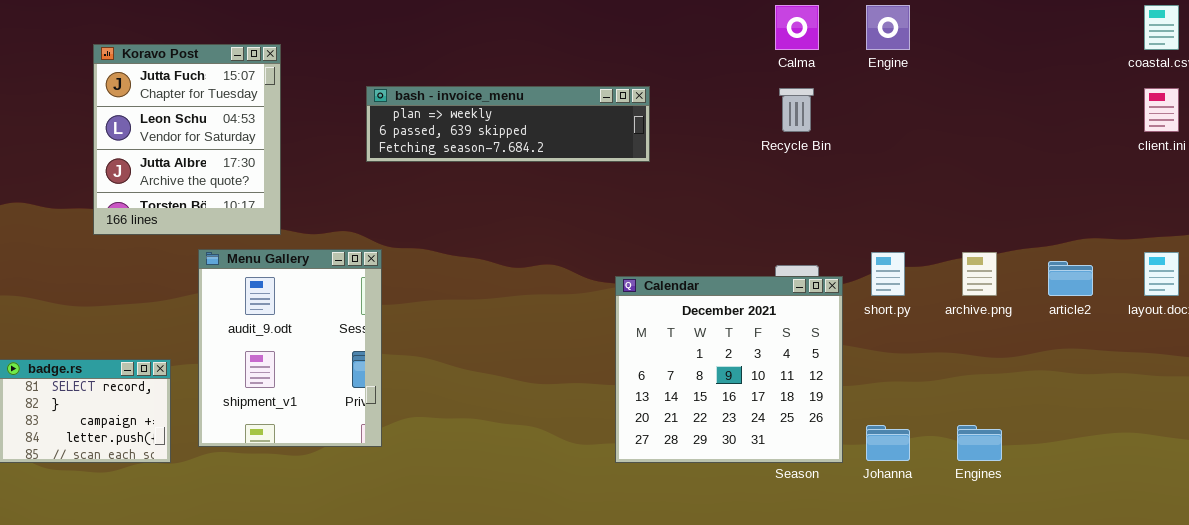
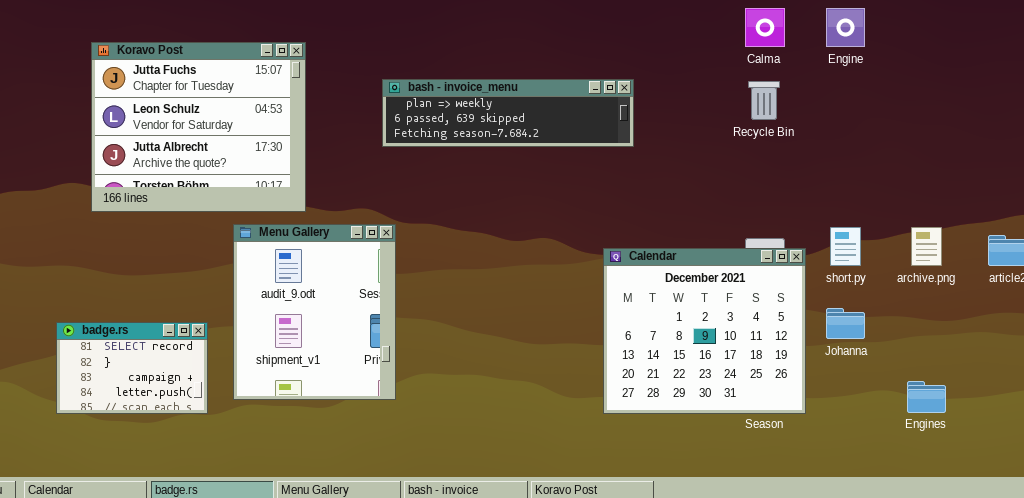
Koravo Post: [93,44,281,235] -> [91,42,306,212], resized
Johanna: [866,425,910,461] -> [826,308,865,339], moved

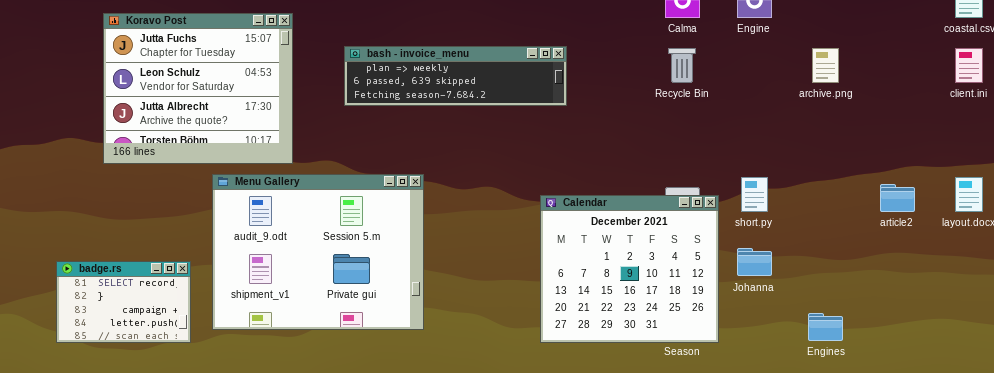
Koravo Post: [91,42,306,212] -> [103,13,293,164], moved
Menu Gallery: [233,224,396,400] -> [212,174,424,330], resized
archive.png: [911,227,942,266] -> [812,48,839,83], moved

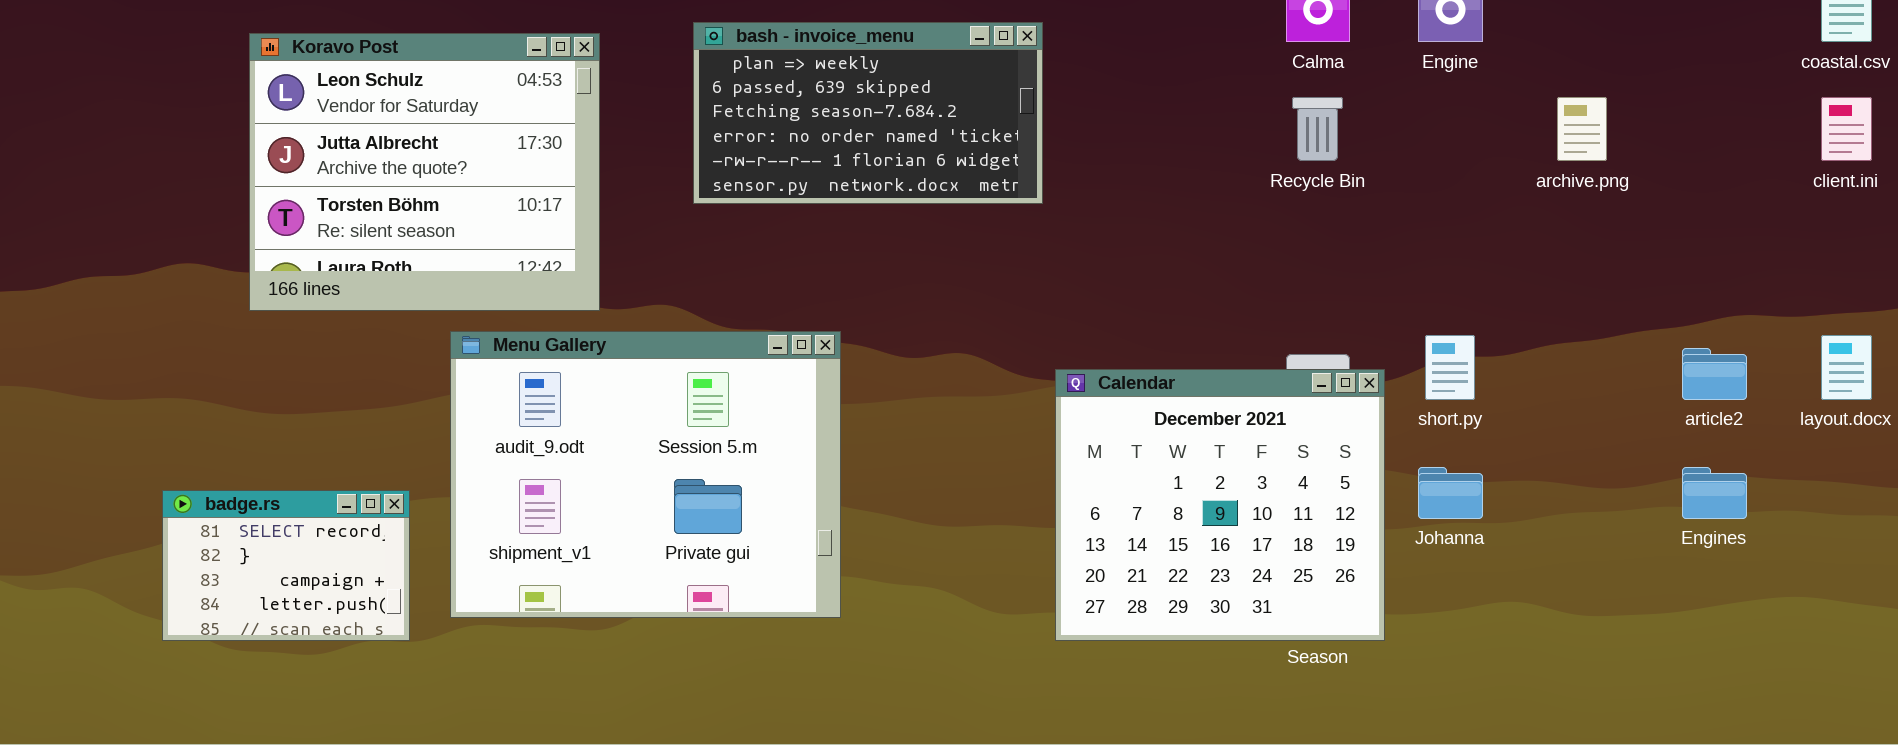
Koravo Post: [103,13,293,164] -> [249,33,600,311], scrolled down 1 row
bash - invoice_menu: [344,46,567,106] -> [693,22,1043,204], resized
Engines: [808,313,843,341] -> [1682,467,1747,519], moved

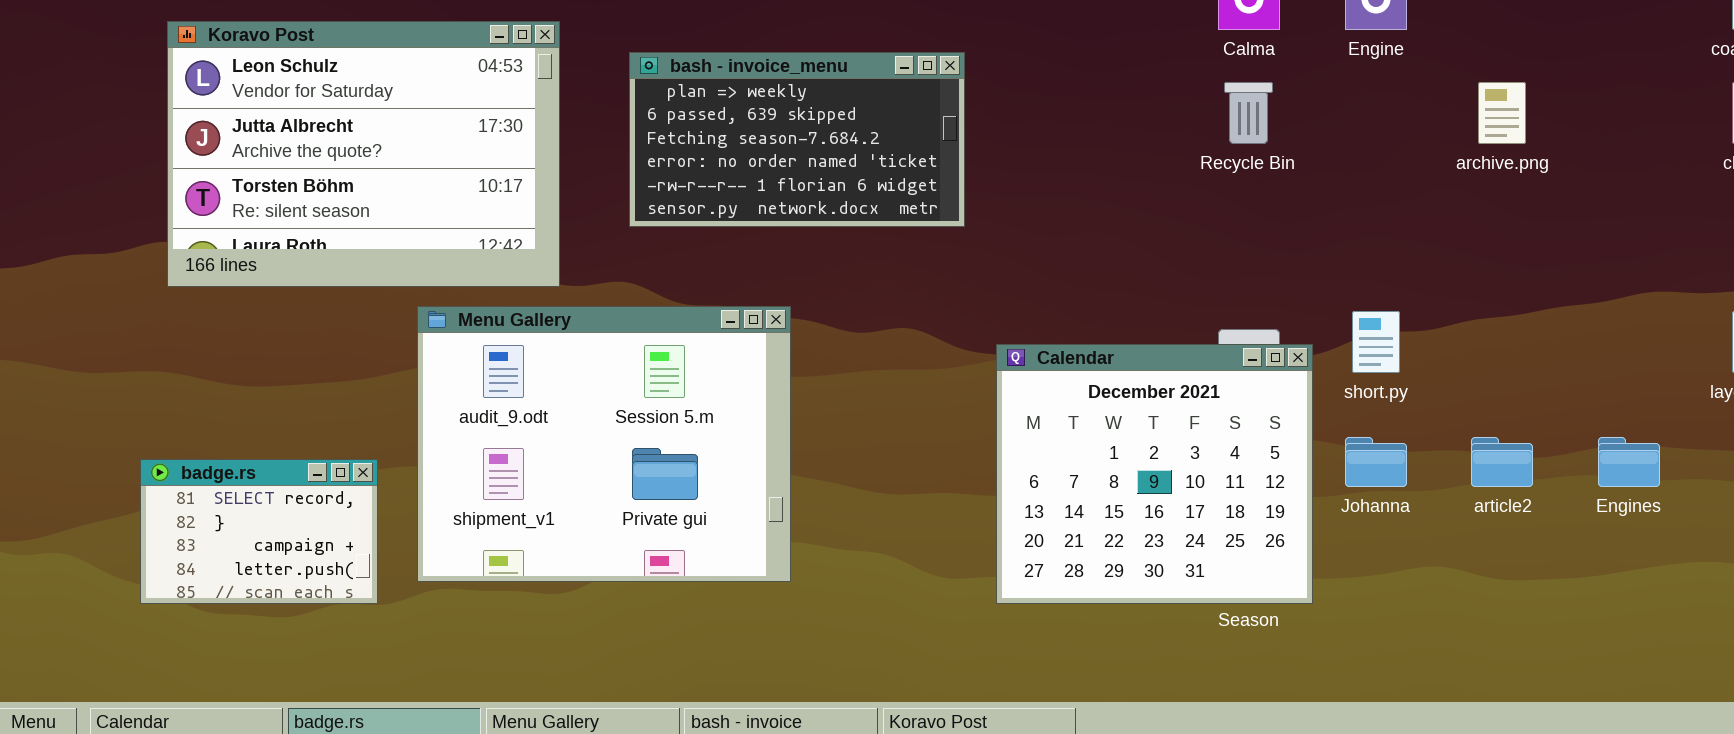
bash - invoice_menu: [693,22,1043,204] -> [629,52,965,227], moved
Koravo Post: [249,33,600,311] -> [167,21,560,287], resized
article2: [1682,348,1747,400] -> [1471,437,1533,487], moved

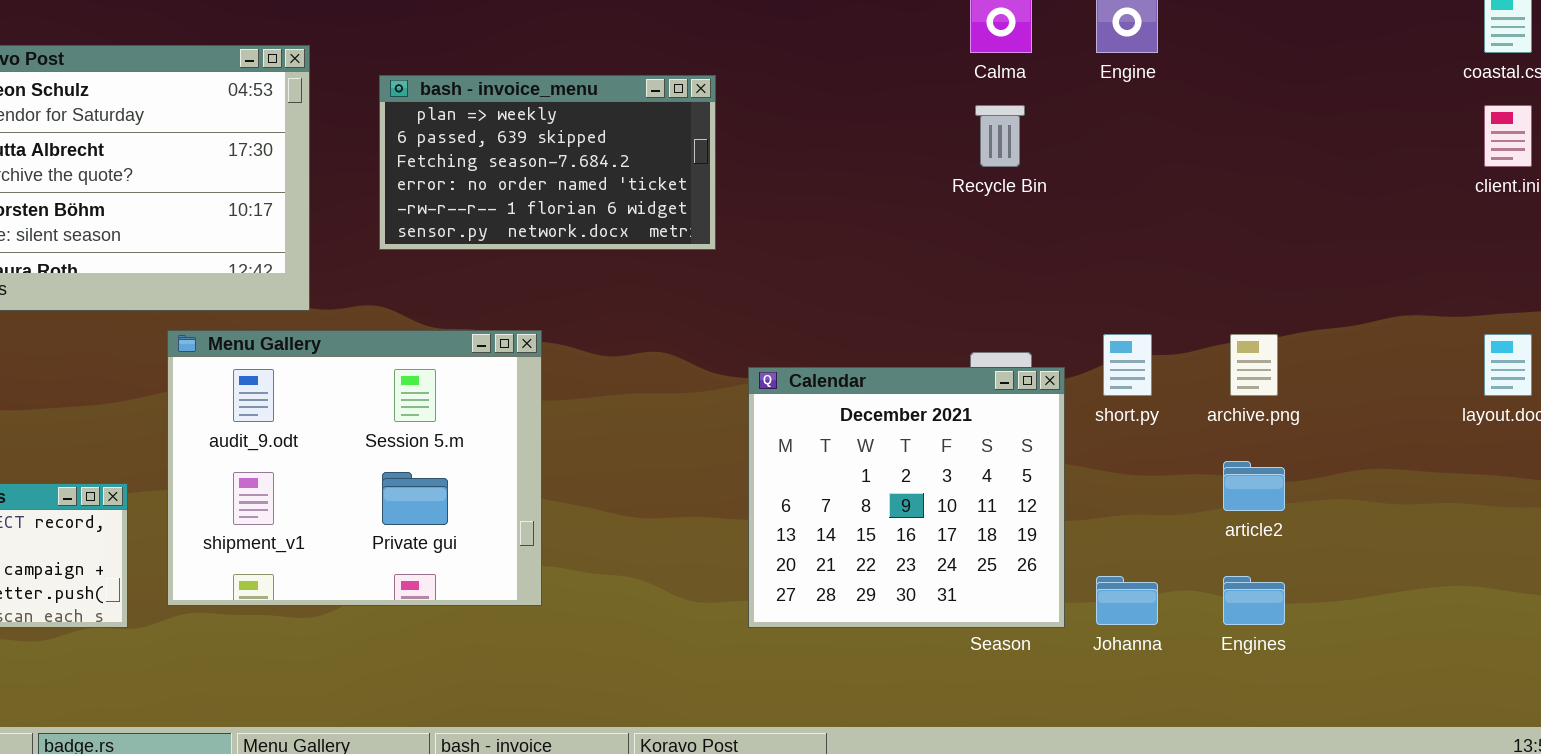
archive.png: [1478,82,1526,144] -> [1230,334,1278,396], moved
Johanna: [1345,437,1407,487] -> [1096,576,1158,625], moved
Engines: [1598,437,1660,487] -> [1223,576,1285,625], moved

